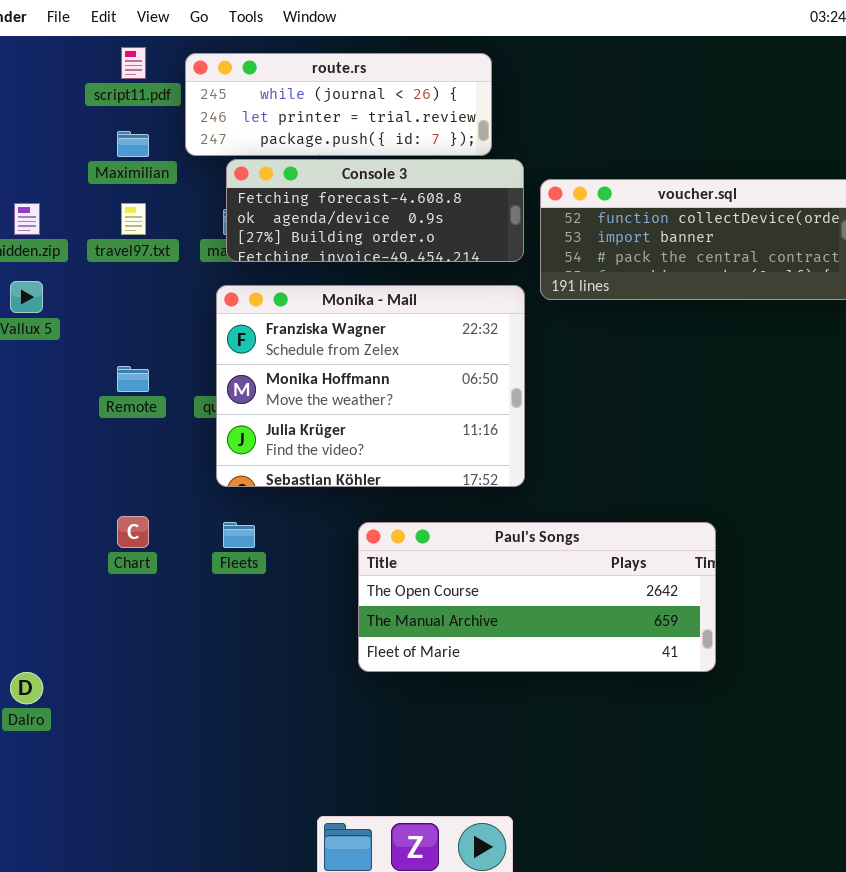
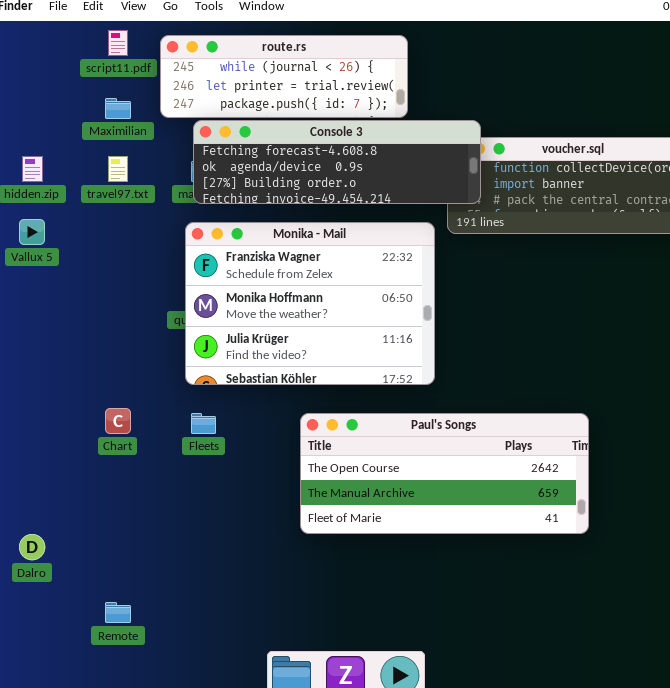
Console 3: [226,159,524,262] -> [193,120,481,204], resized
Remote: [117,366,149,392] -> [105,602,131,623], moved

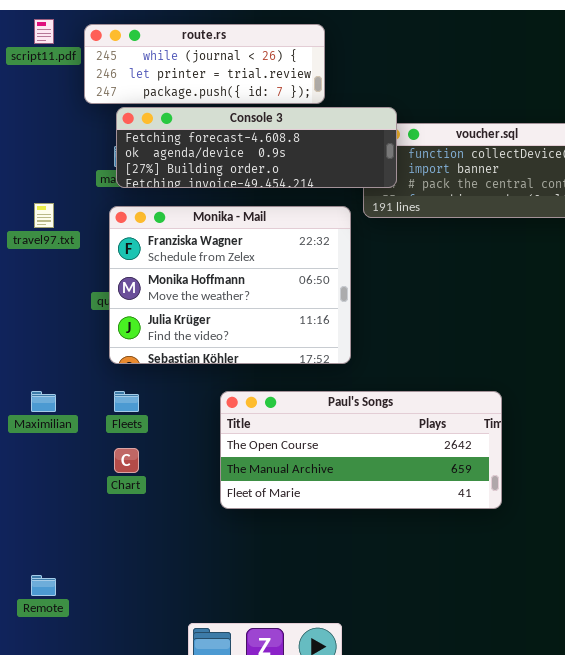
Maximilian: [105,98,131,119] -> [31,391,56,412], moved
travel97.txt: [108,156,128,182] -> [34,203,54,228], moved
Chart: [105,408,131,434] -> [114,448,139,473], moved

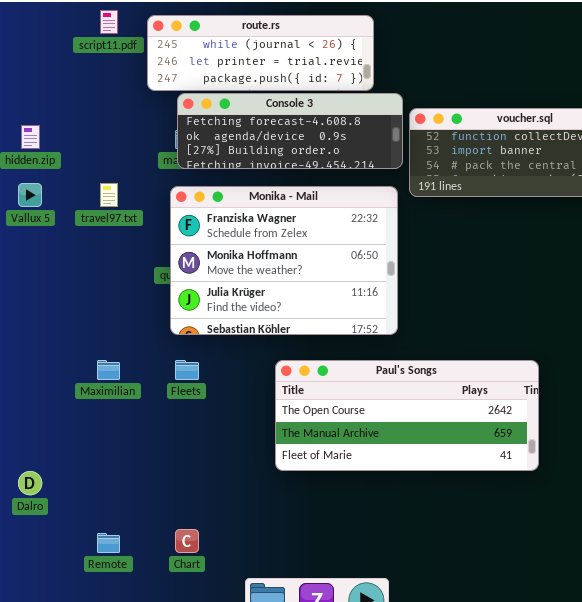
Console 3: [116,107,397,188] -> [177,93,403,169], resized
Chart: [114,448,139,473] -> [175,529,199,553], moved

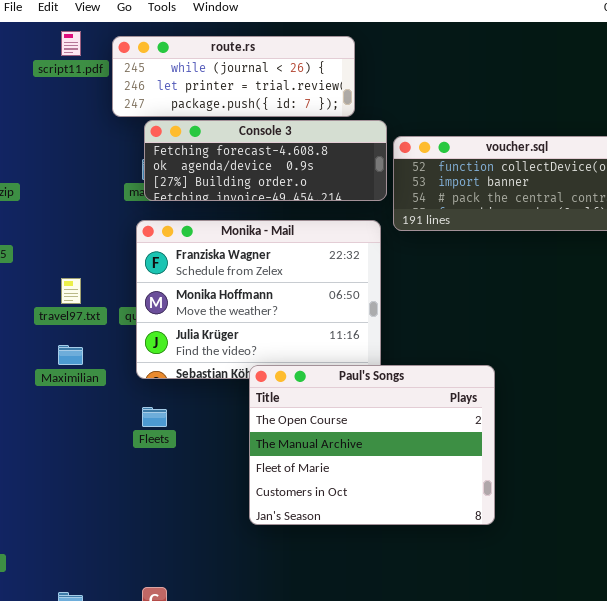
travel97.txt: [100,183,118,207] -> [61,278,81,304], moved
Maximilian: [97,360,120,380] -> [58,345,83,365], moved
Paul's Songs: [275,360,539,471] -> [249,365,495,525], resized

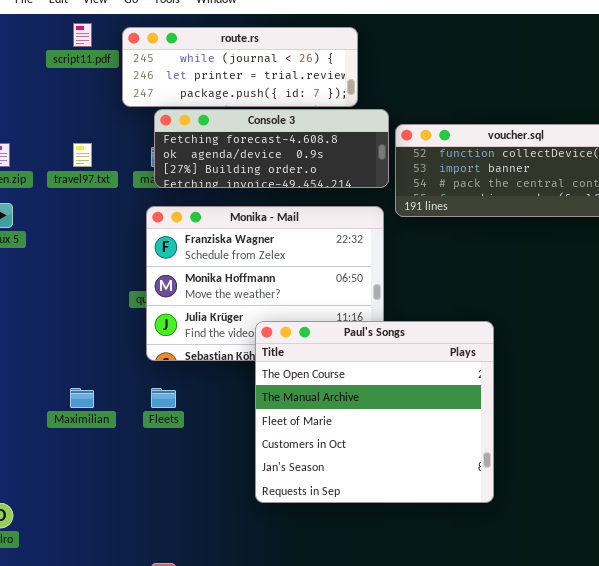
travel97.txt: [61,278,81,304] -> [73,143,92,167], moved
Maximilian: [58,345,83,365] -> [70,388,94,408], moved
Paul's Songs: [249,365,495,525] -> [255,321,494,503], resized

